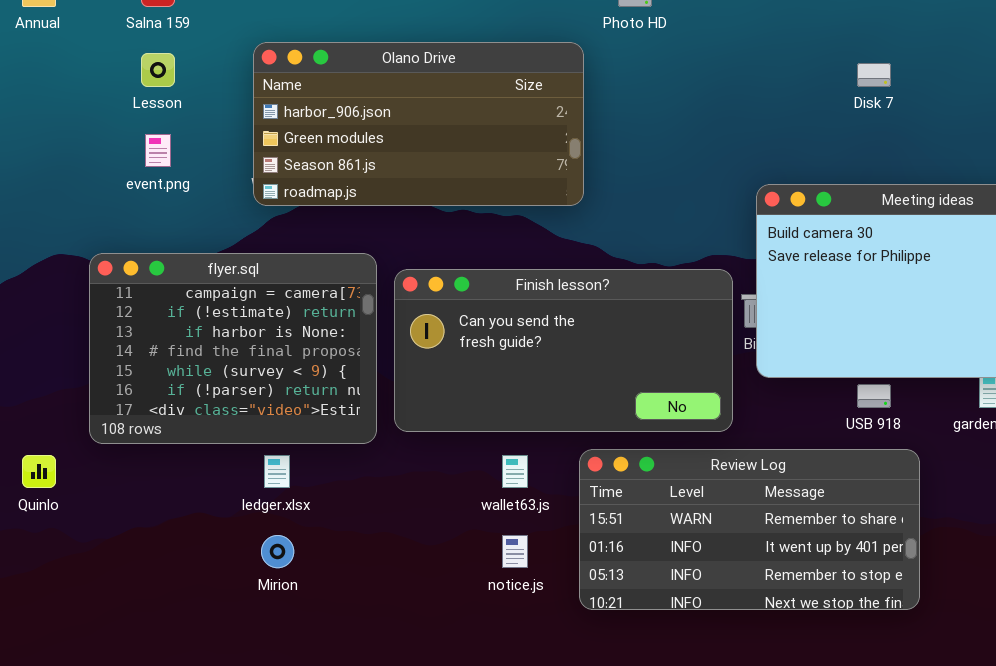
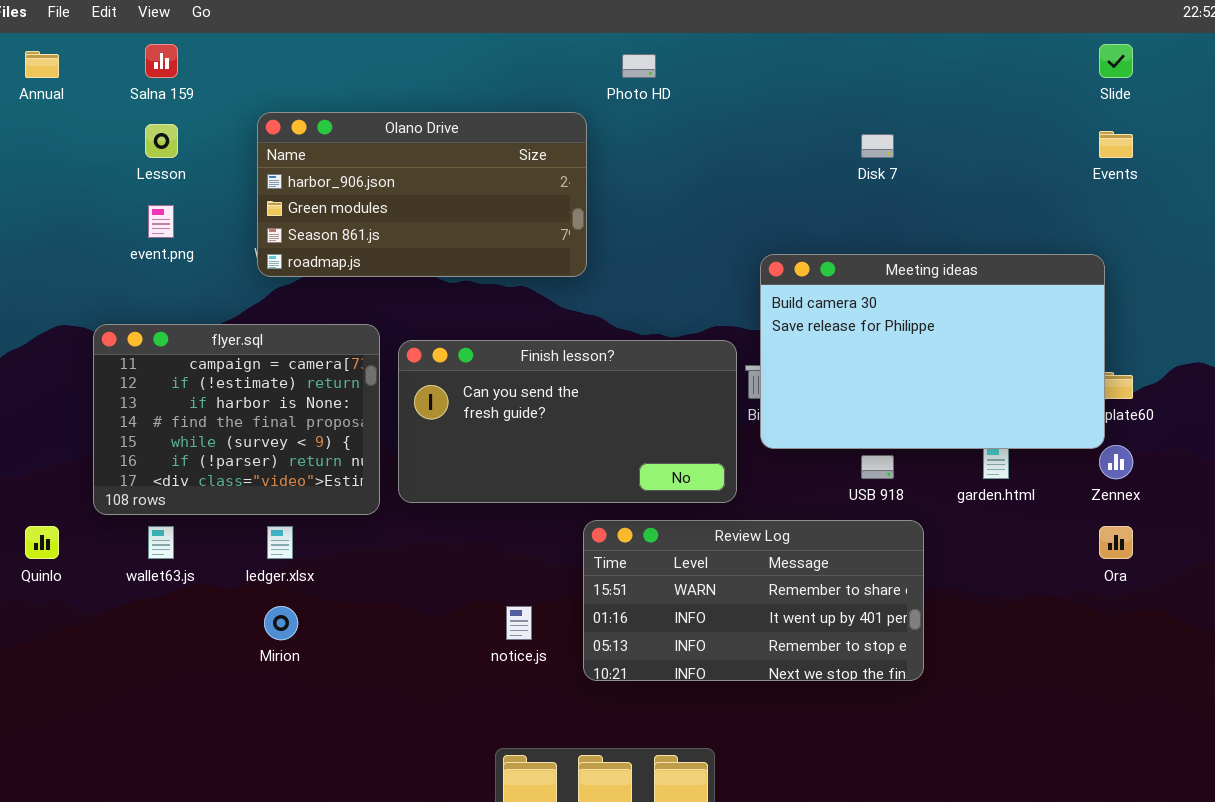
wallet63.js: [502,455,528,488] -> [148,526,174,559], moved

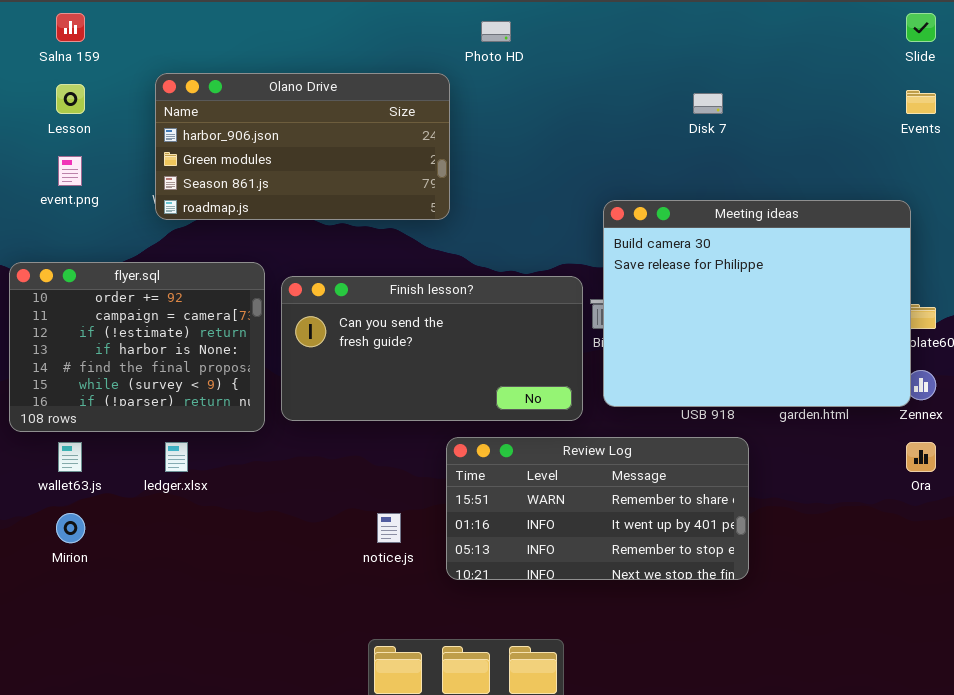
Meeting ideas: [760,254,1105,449] -> [603,200,911,407], resized
flyer.sql: [93,324,380,515] -> [9,262,265,432], scrolled up 1 row
Mirion: [264,606,298,640] -> [56,513,85,543], moved

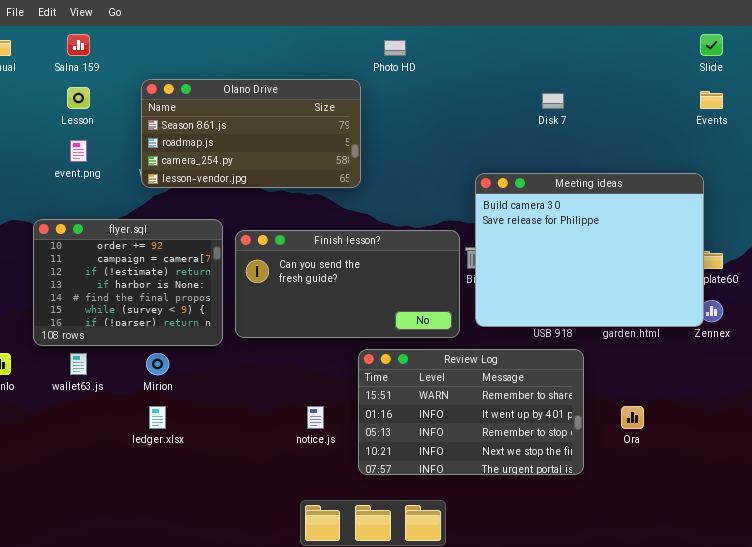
Olano Drive: [155,73,450,220] -> [141,79,361,188], scrolled down 2 rows
Review Log: [446,437,749,580] -> [358,349,584,475], resized
ledger.xlsx: [165,442,188,472] -> [149,406,166,429], moved
Ora: [906,442,936,472] -> [621,406,644,429], moved
Mirion: [56,513,85,543] -> [146,353,169,375], moved

